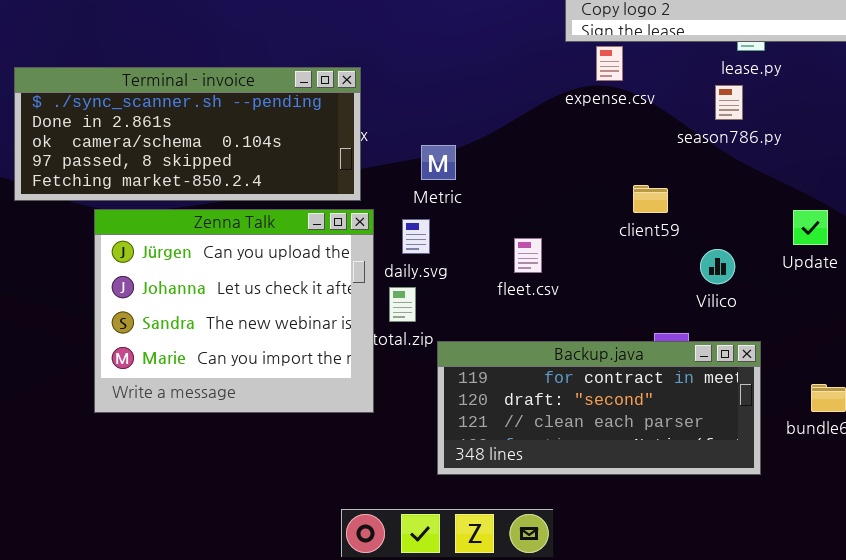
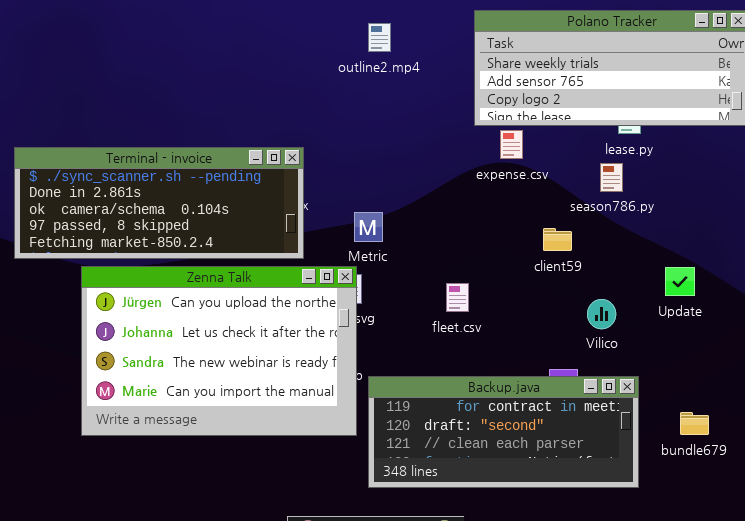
client59: [633,185,668,213] -> [543,228,572,251], moved
Zenna Talk: [94,209,374,413] -> [81,266,357,436], resized
fleet.csv: [514,238,542,273] -> [446,283,469,312], moved

